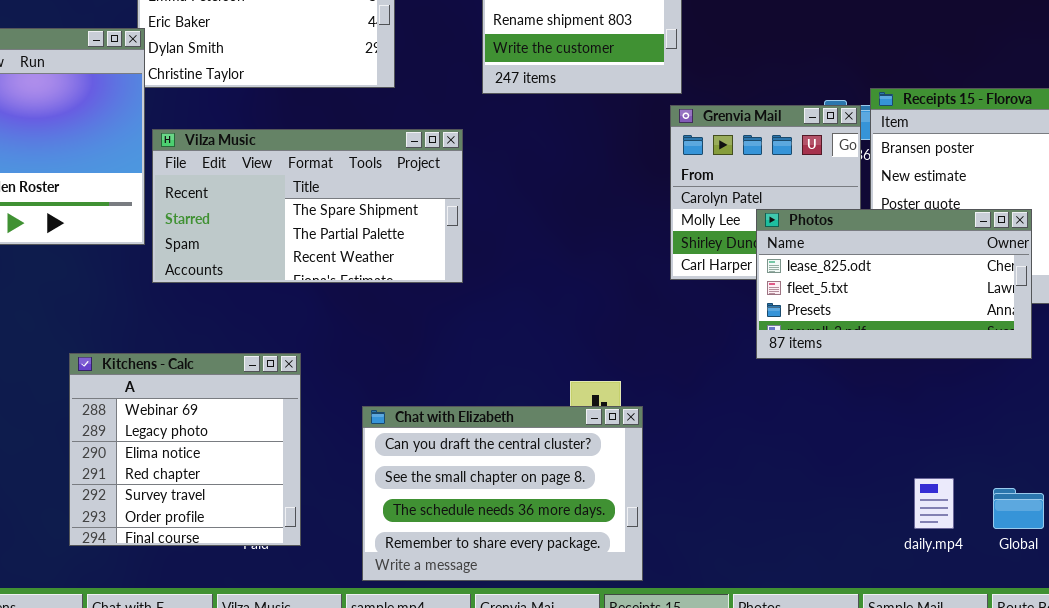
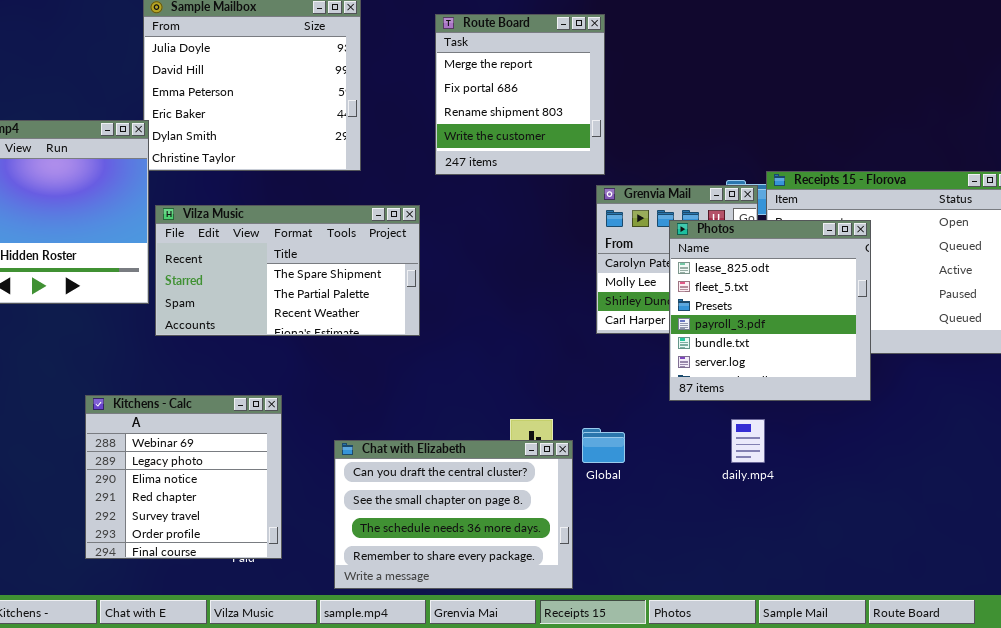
Photos: [756,209,1032,359] -> [669,220,871,401], resized
daily.mp4: [914,478,954,529] -> [731,419,765,463], moved
Global: [993,488,1044,529] -> [582,428,625,463], moved

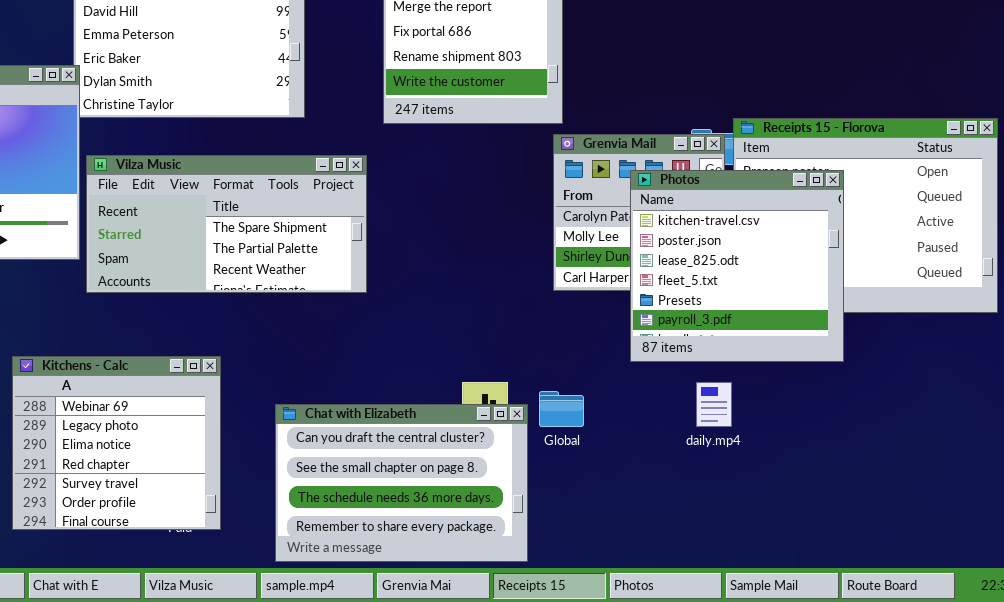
Photos: [669,220,871,401] -> [630,170,844,362], scrolled up 2 rows

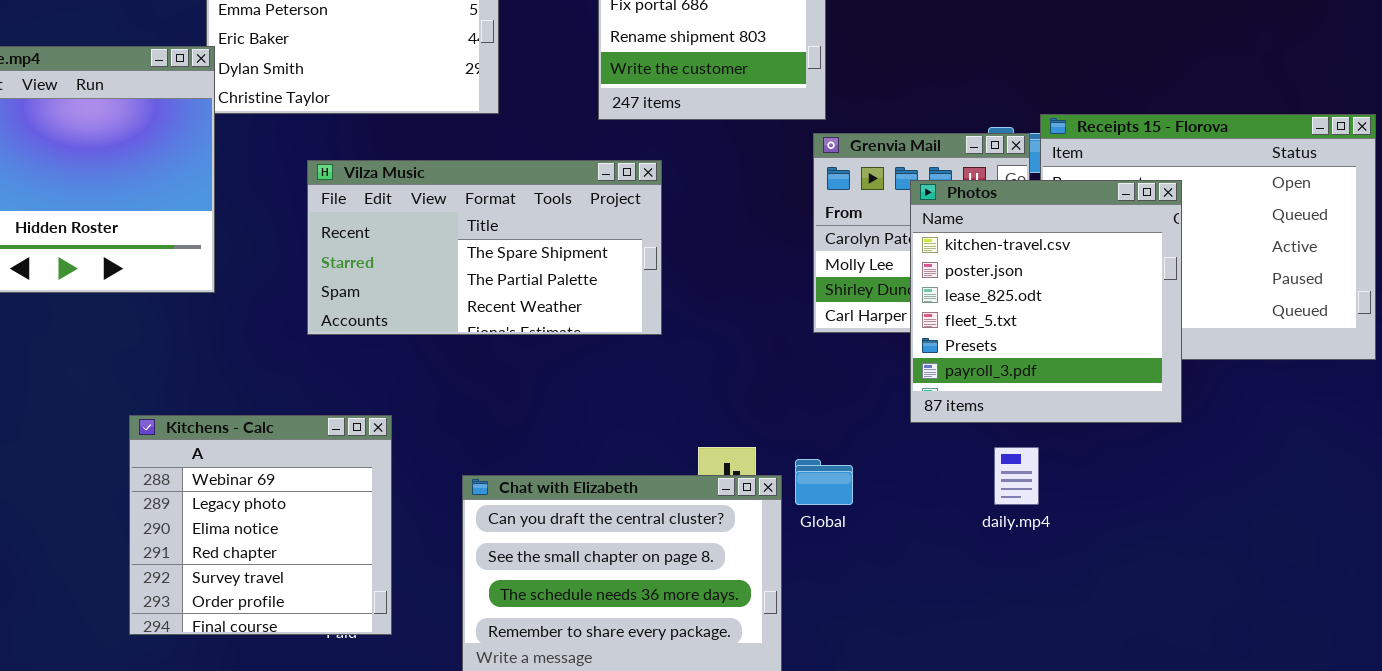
Vilza Music: [86,155,367,293] -> [307,160,662,335], moved

